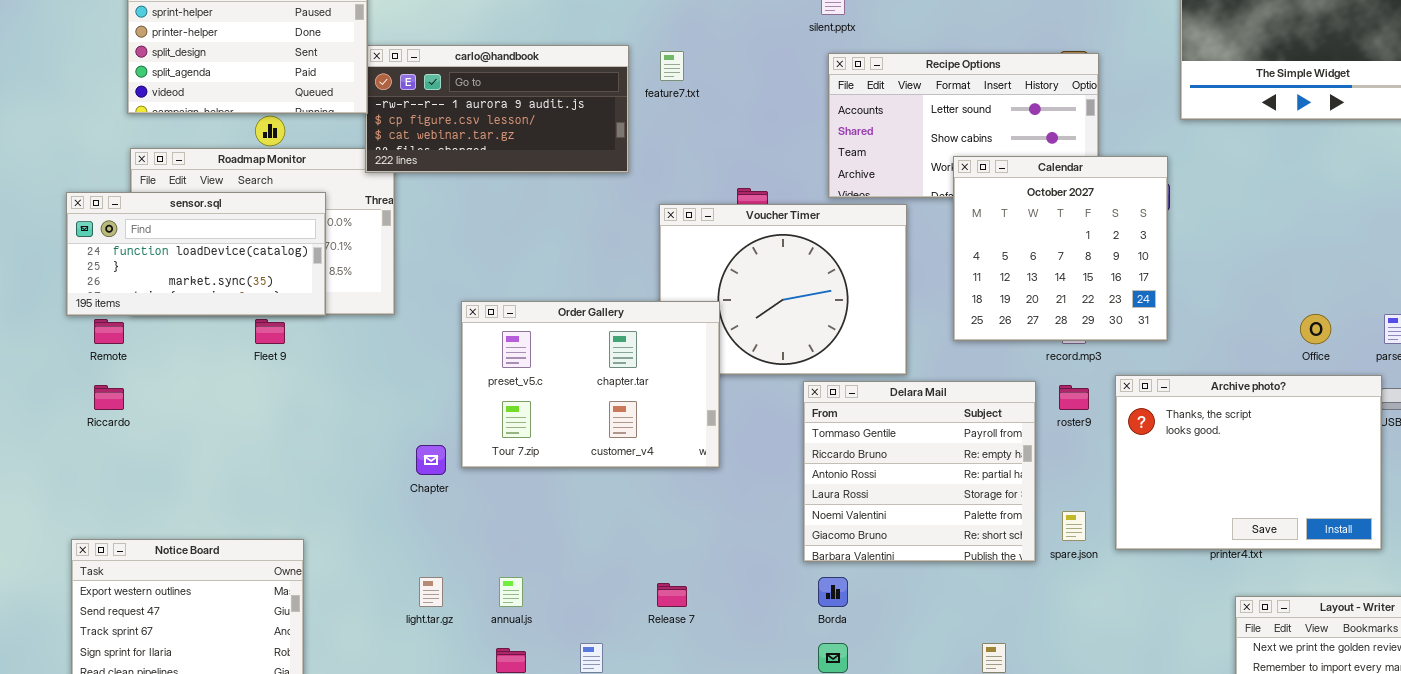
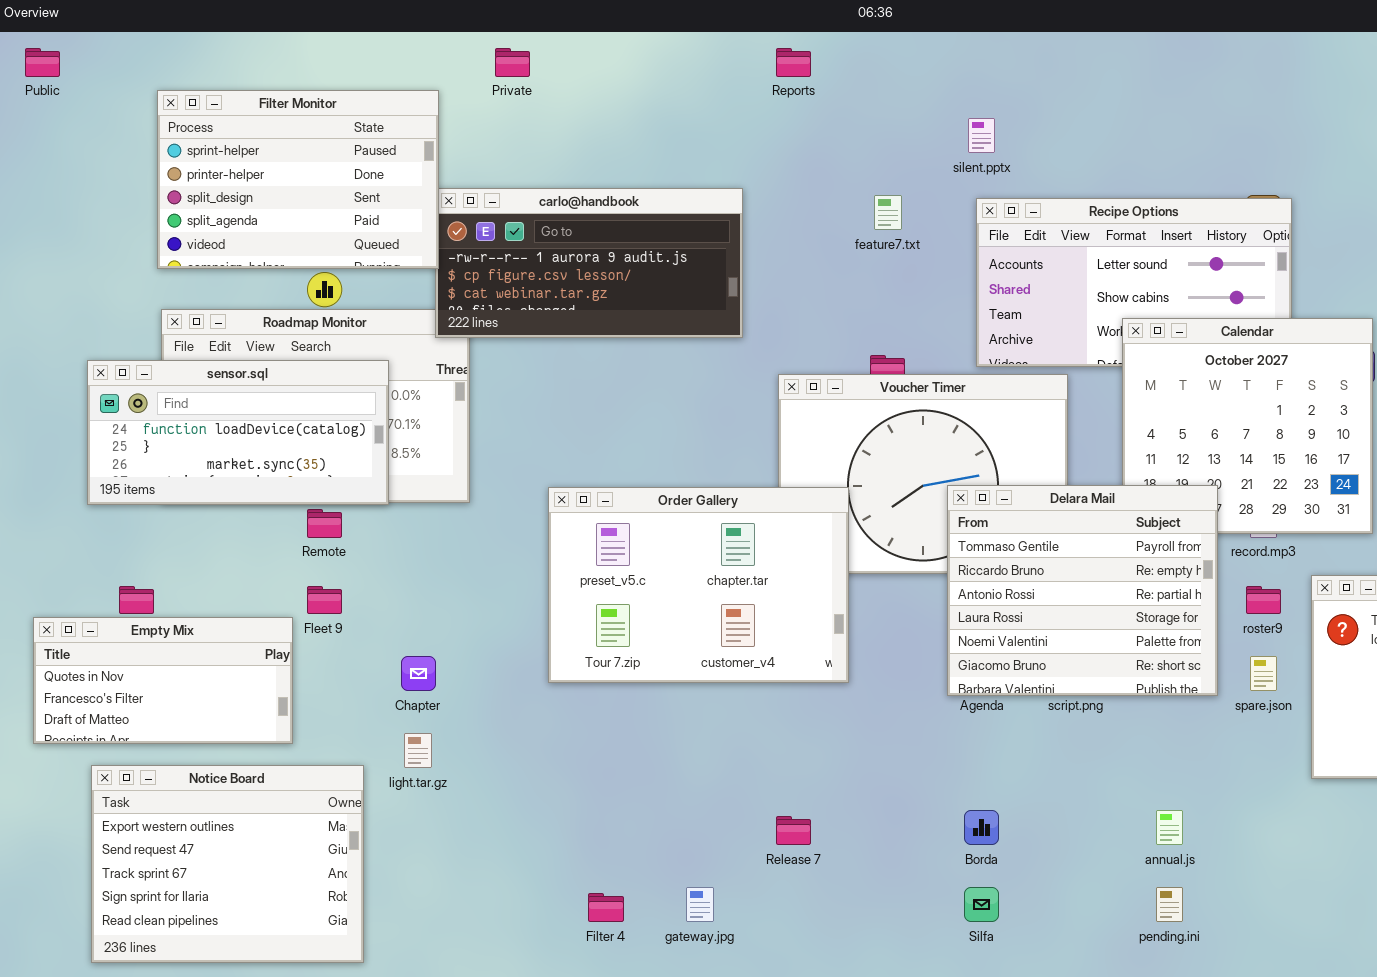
feature7.txt: [660,51,684,81] -> [874,195,902,230], moved
Remote: [94,319,124,344] -> [307,509,342,538], moved
Fleet 9: [255,319,285,344] -> [307,586,342,614], moved
Delara Mail: [803,381,1036,562] -> [947,485,1218,696], moved
Empty Mix: none -> [33,617,293,744], opened
Chapter: [416,445,446,475] -> [401,656,436,691], moved
spare.json: [1062,511,1086,541] -> [1250,656,1277,691], moved
light.tar.gz: [419,577,443,607] -> [404,733,432,768], moved
annual.js: [499,577,523,607] -> [1156,810,1183,845], moved

